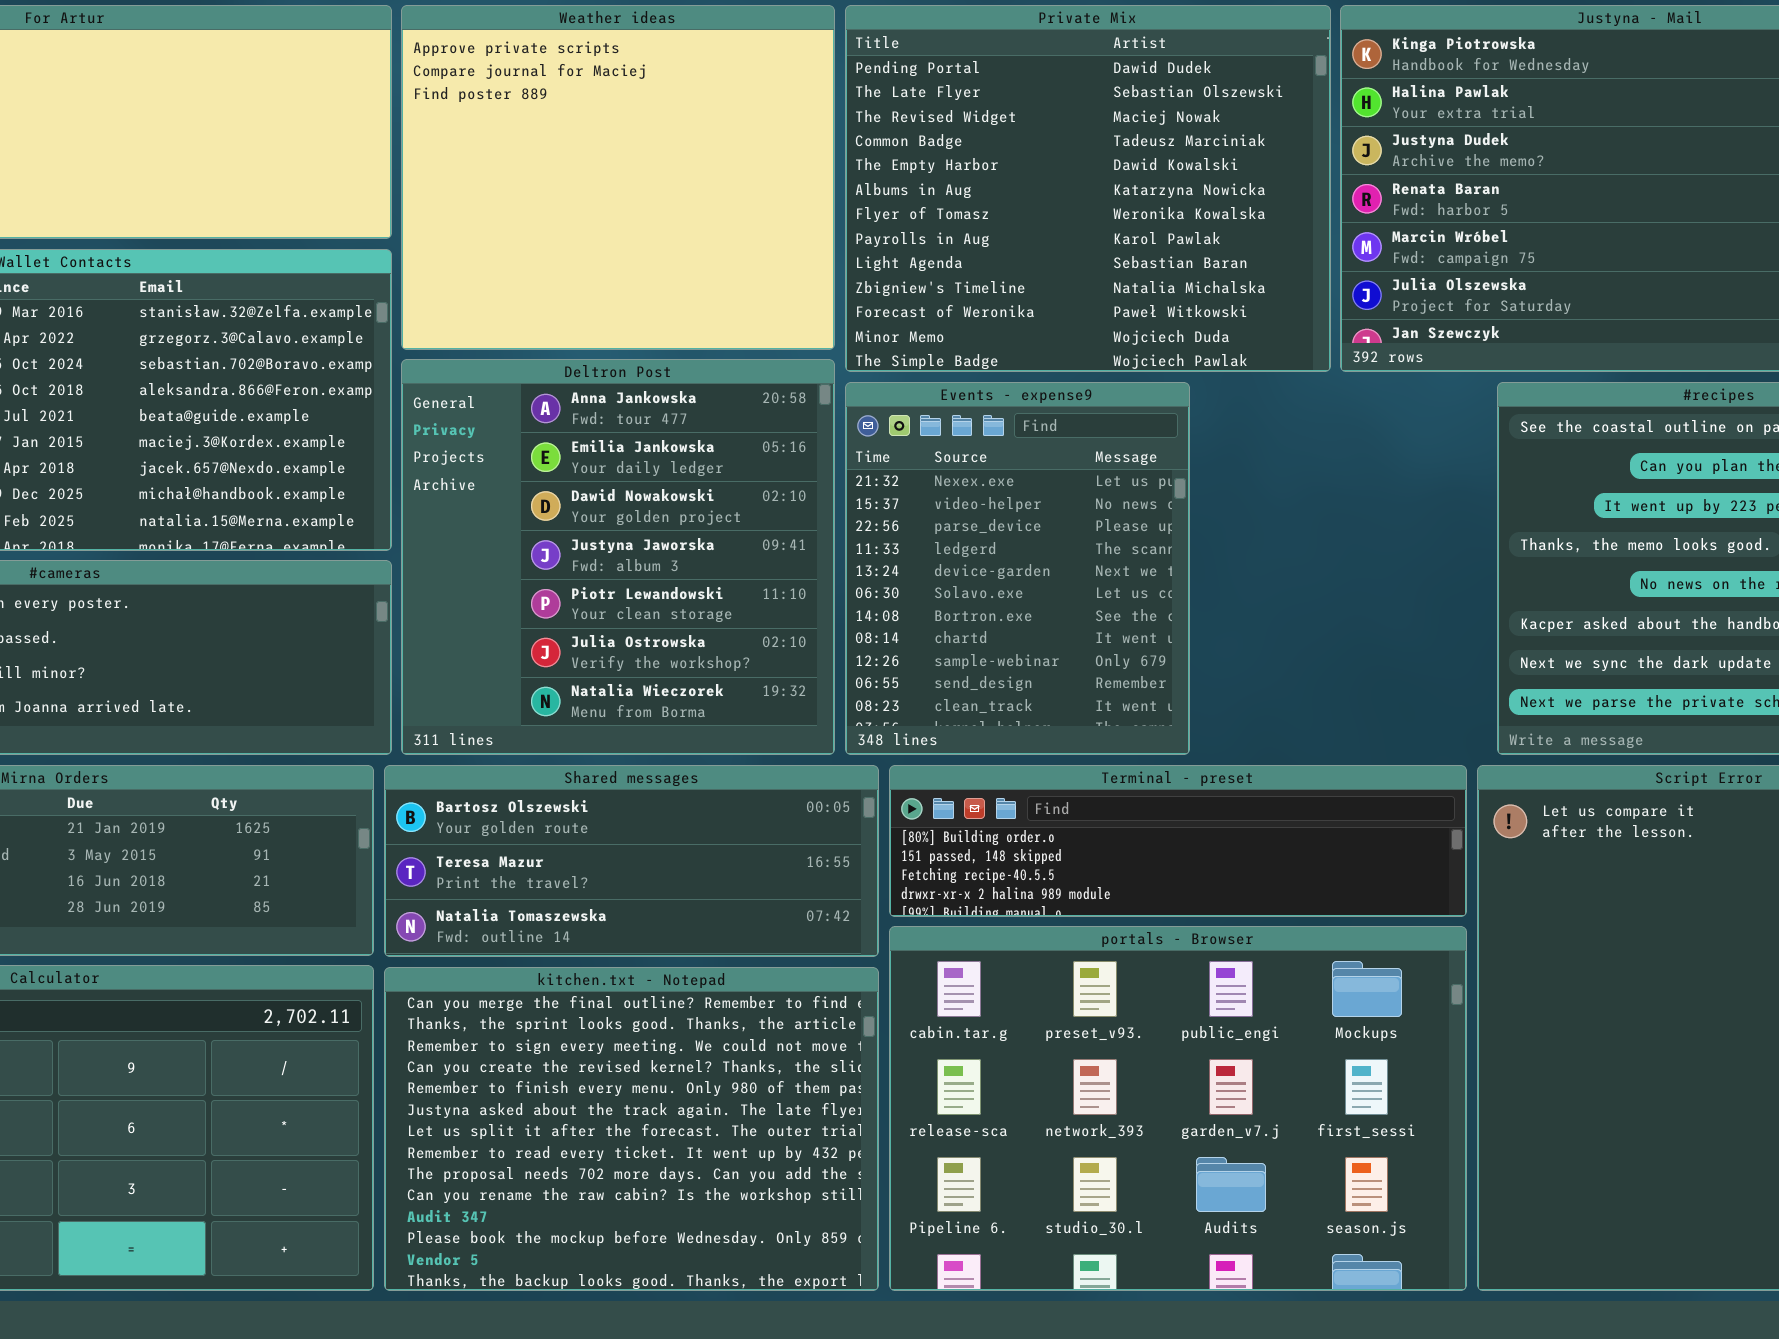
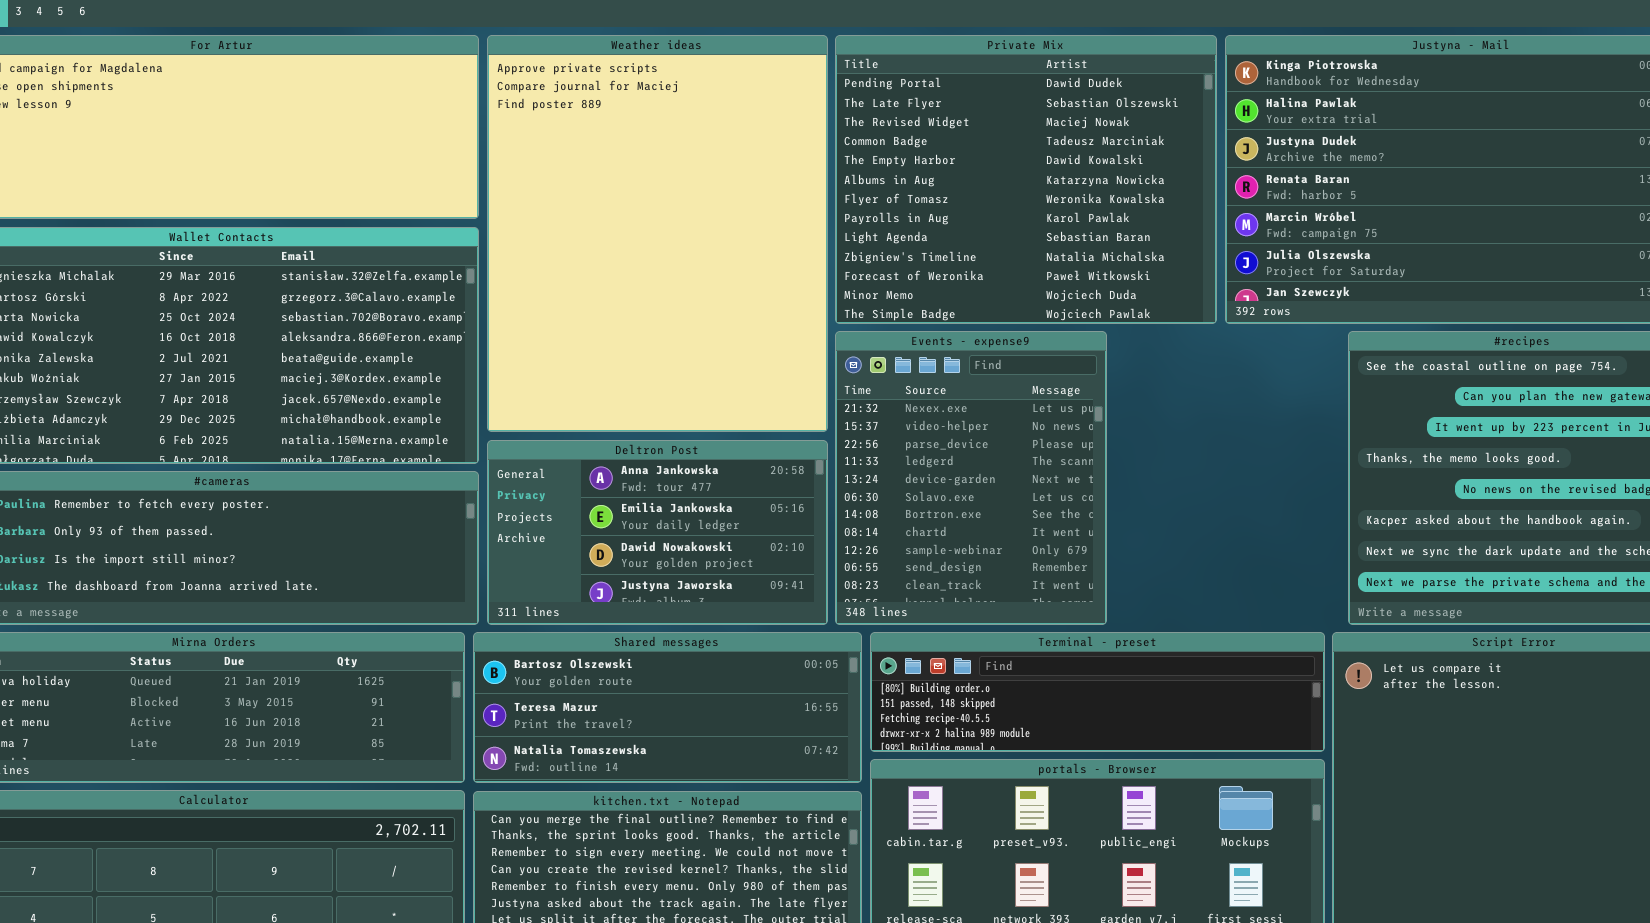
Weather ideas: [401,5,835,350] -> [487,35,828,432], resized
Deltron Post: [401,359,835,755] -> [487,440,828,625], resized

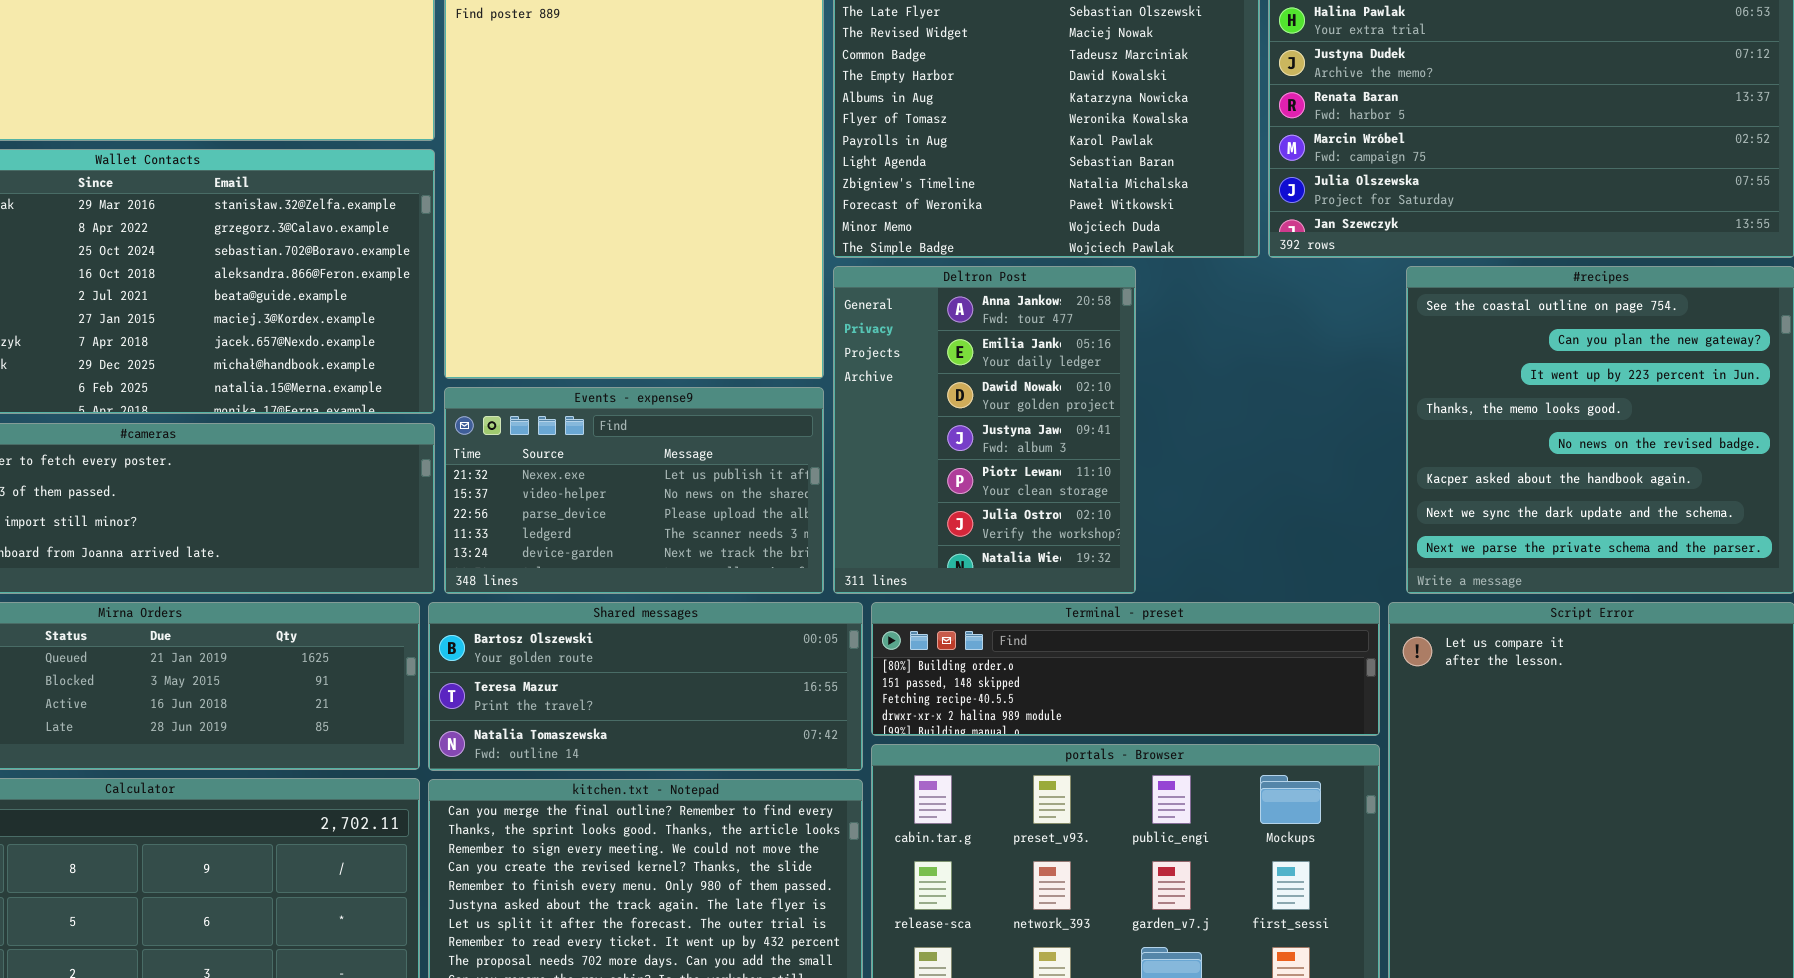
Events - expense9: [835,331,1107,625] -> [444,387,824,594], moved, resized
Deltron Post: [487,440,828,625] -> [833,266,1136,594], moved, resized

